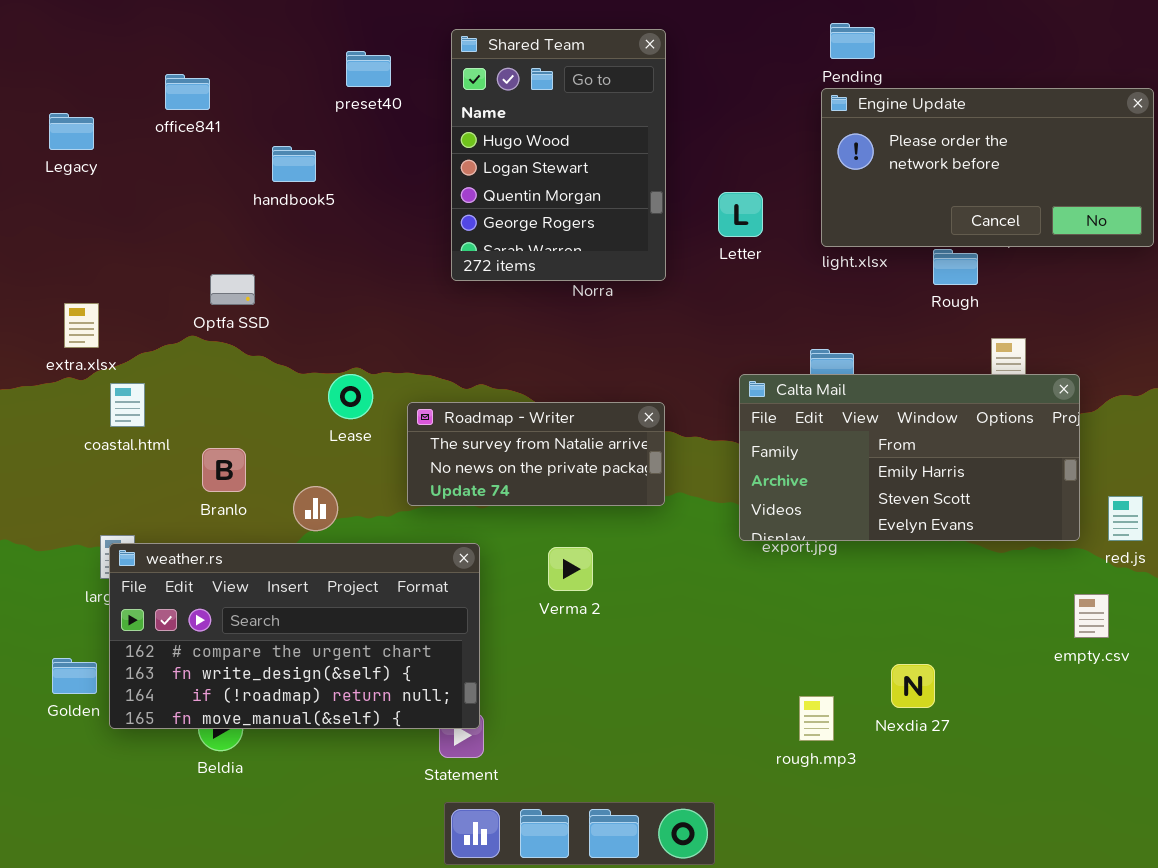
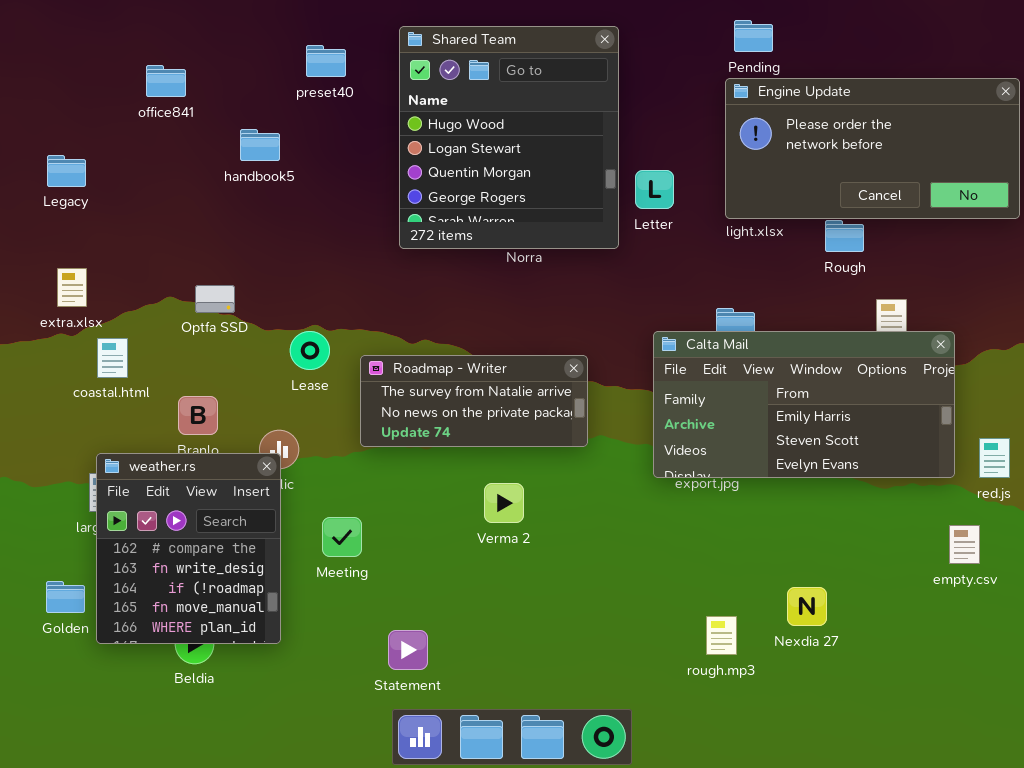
Shared Team: [451,29,666,281] -> [399,26,619,249], resized
Legacy: [49,113,94,150] -> [47,155,86,187], moved
Optfa SSD: [210,274,255,305] -> [195,285,235,313], moved
weather.rs: [109,543,480,729] -> [96,453,281,644], resized

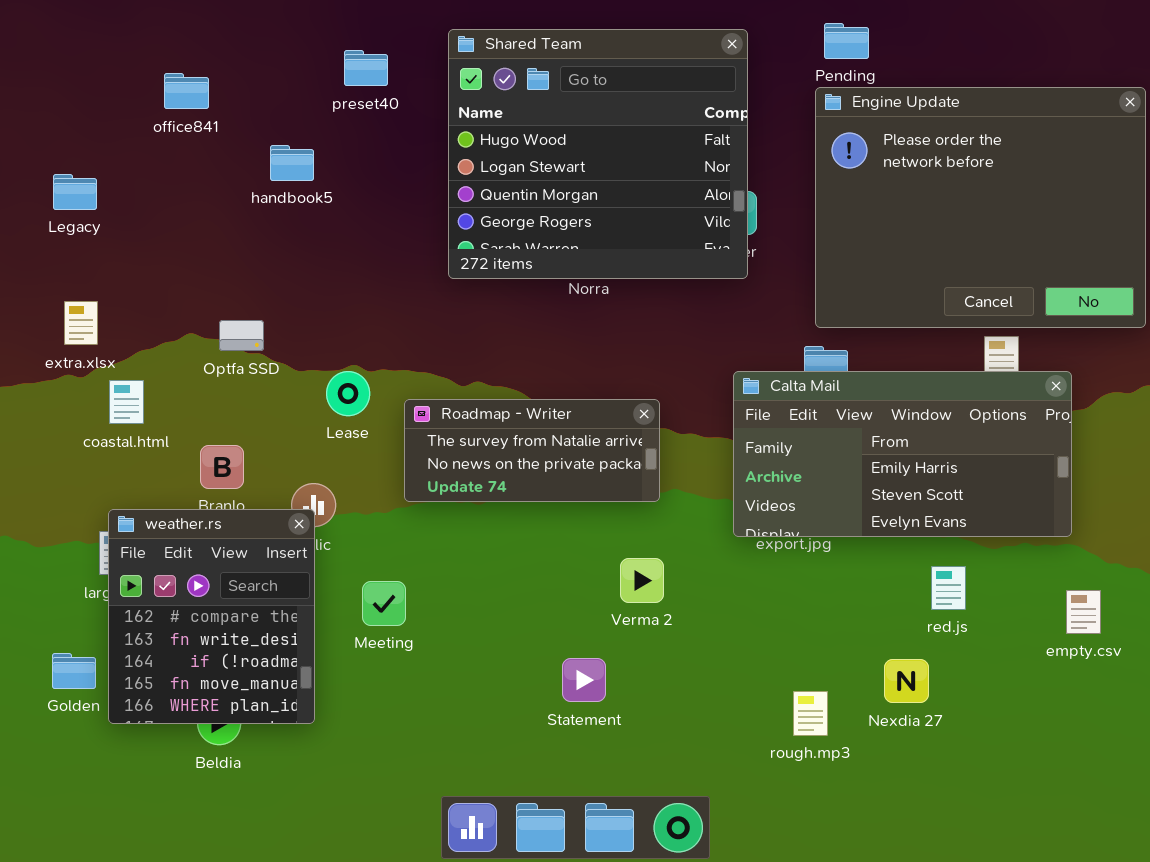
Shared Team: [399,26,619,249] -> [448,29,748,279], resized
Engine Update: [725,78,1020,219] -> [815,87,1146,328], resized
red.js: [979,438,1010,478] -> [931,566,966,610], moved
Verma 2: [484,483,524,523] -> [620,558,664,603], moved
Statement: [388,630,428,670] -> [562,658,606,702], moved

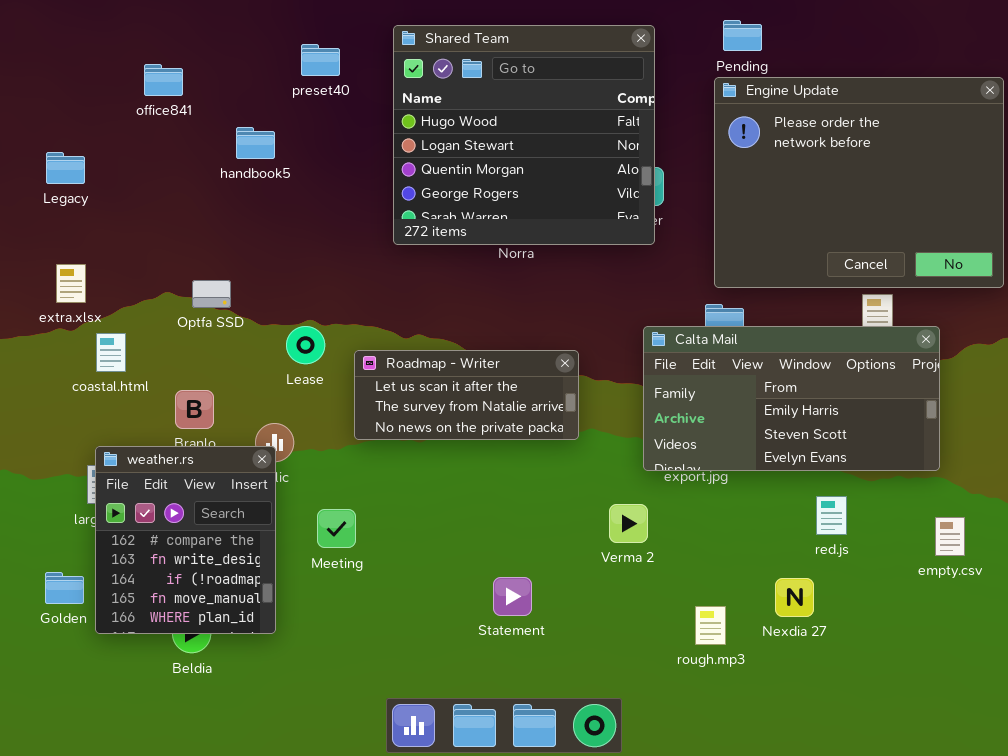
Roadmap - Writer: [404,399,660,502] -> [354,350,579,440], scrolled up 1 row
Verma 2: [620,558,664,603] -> [609,504,648,543], moved

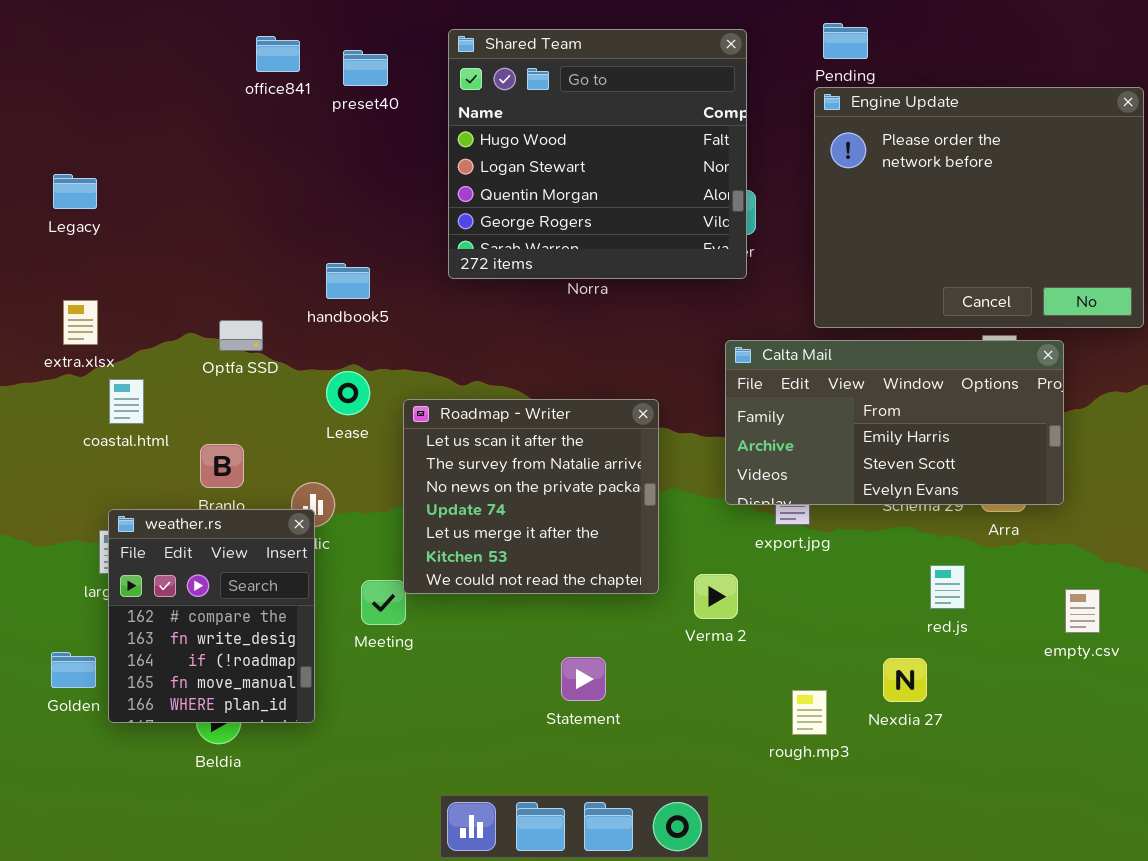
office841: [144,64,183,96] -> [256,36,300,72], moved
handbook5: [236,127,275,159] -> [326,263,370,299], moved
Calta Mail: [643,326,940,471] -> [725,340,1064,505], moved
Roadmap - Writer: [354,350,579,440] -> [403,399,659,594], resized

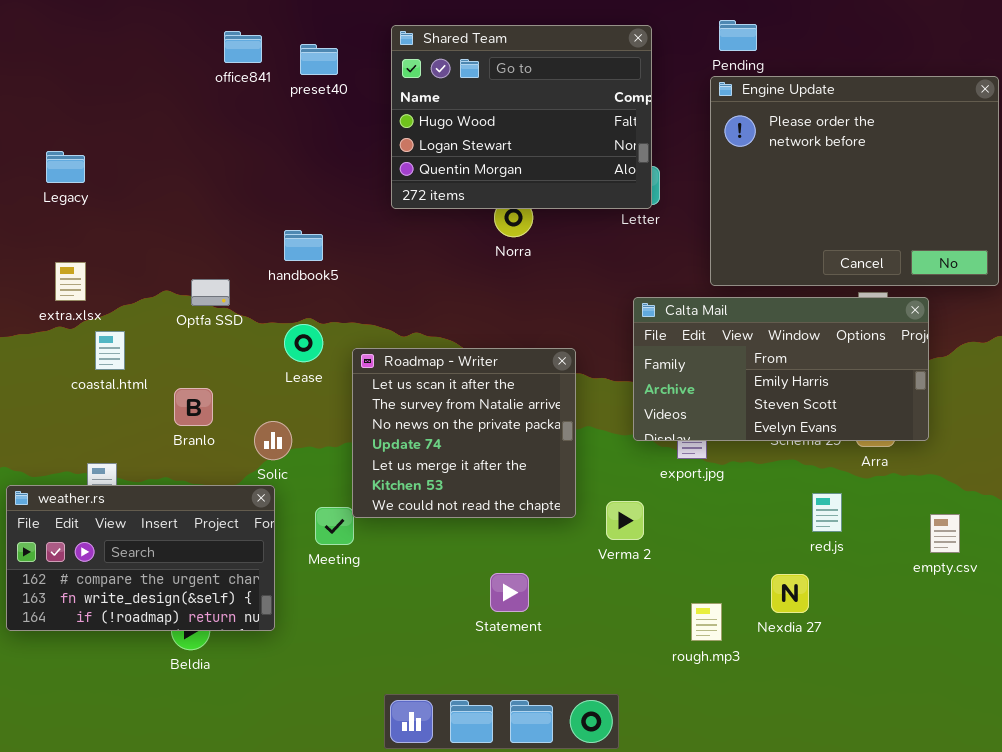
Shared Team: [448,29,747,279] -> [391,25,652,209], resized
weather.rs: [108,509,315,723] -> [6,485,275,631], resized

